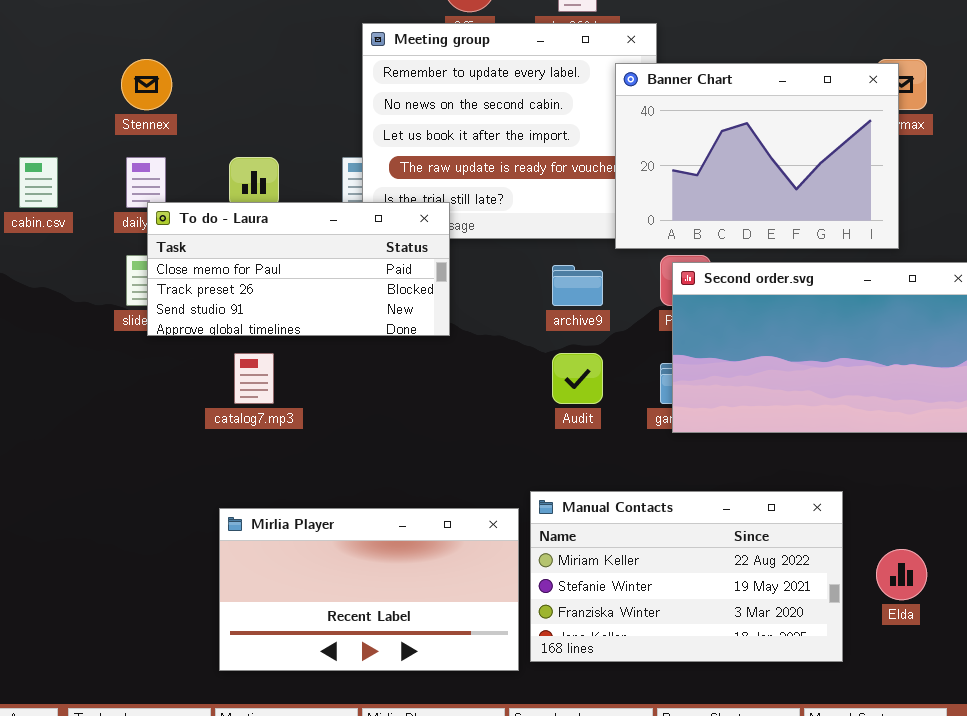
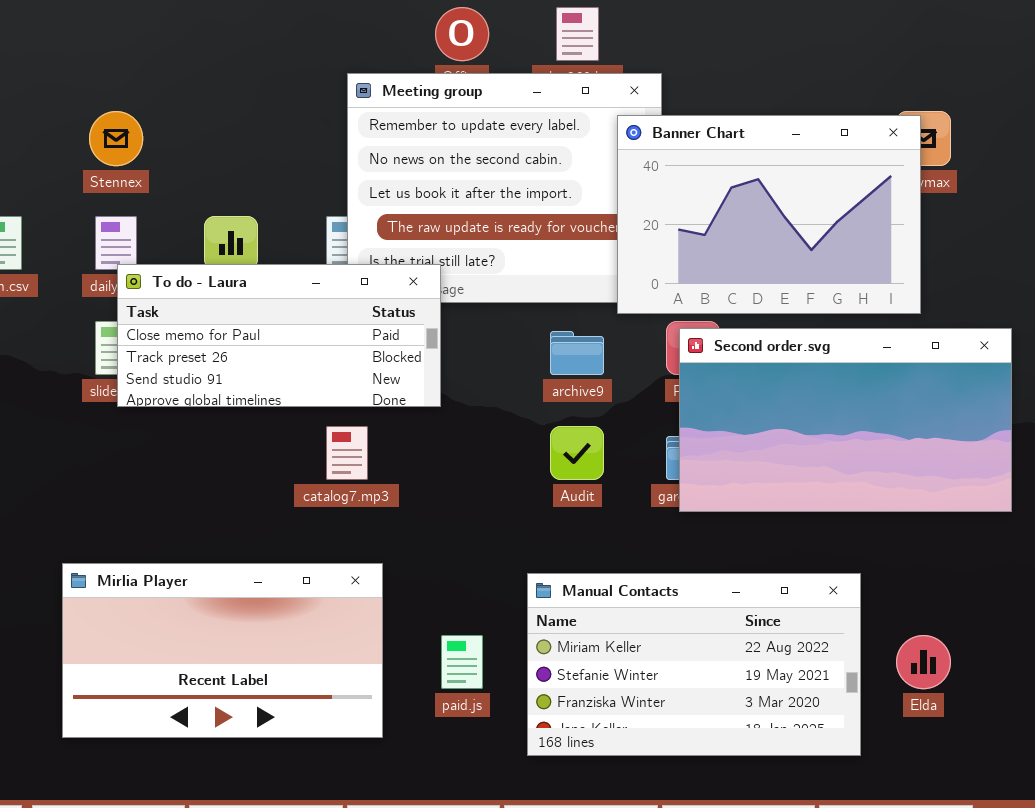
catalog7.mp3: [234,353,274,404] -> [326,426,368,480], moved
Mirlia Player: [219,508,519,671] -> [62,563,383,738], moved

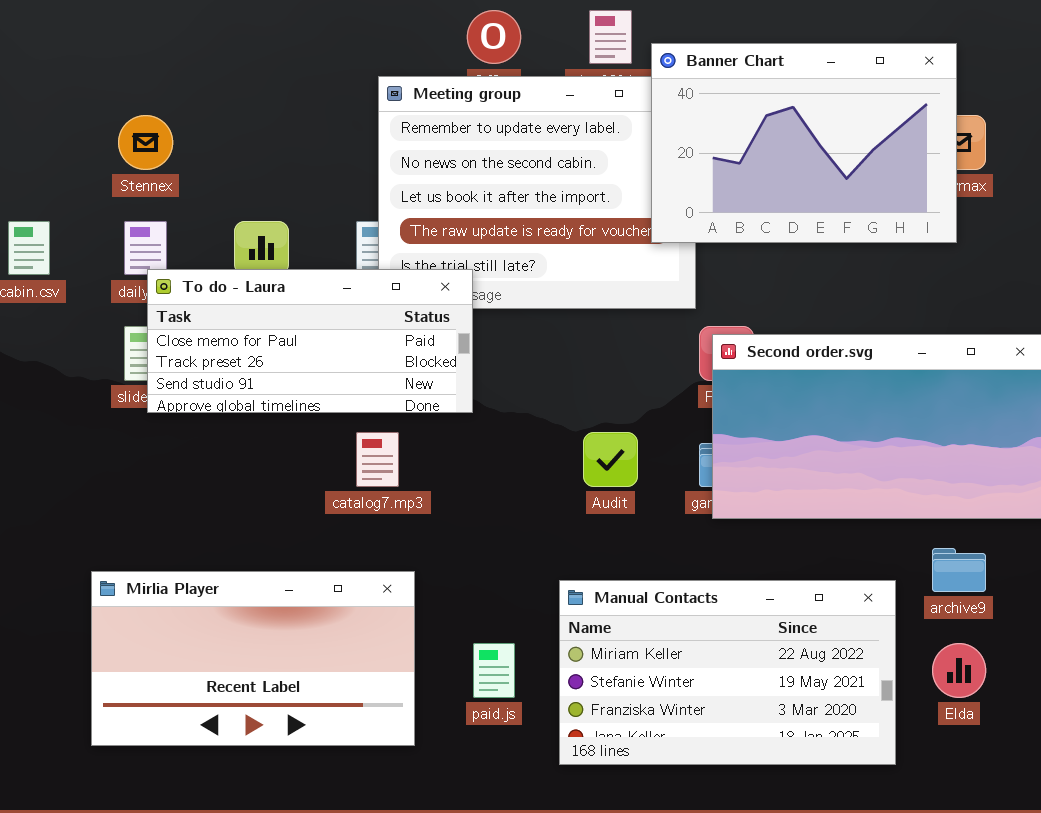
Banner Chart: [617,115,921,314] -> [651,43,957,243], moved
archive9: [550,331,604,375] -> [932,548,986,592], moved

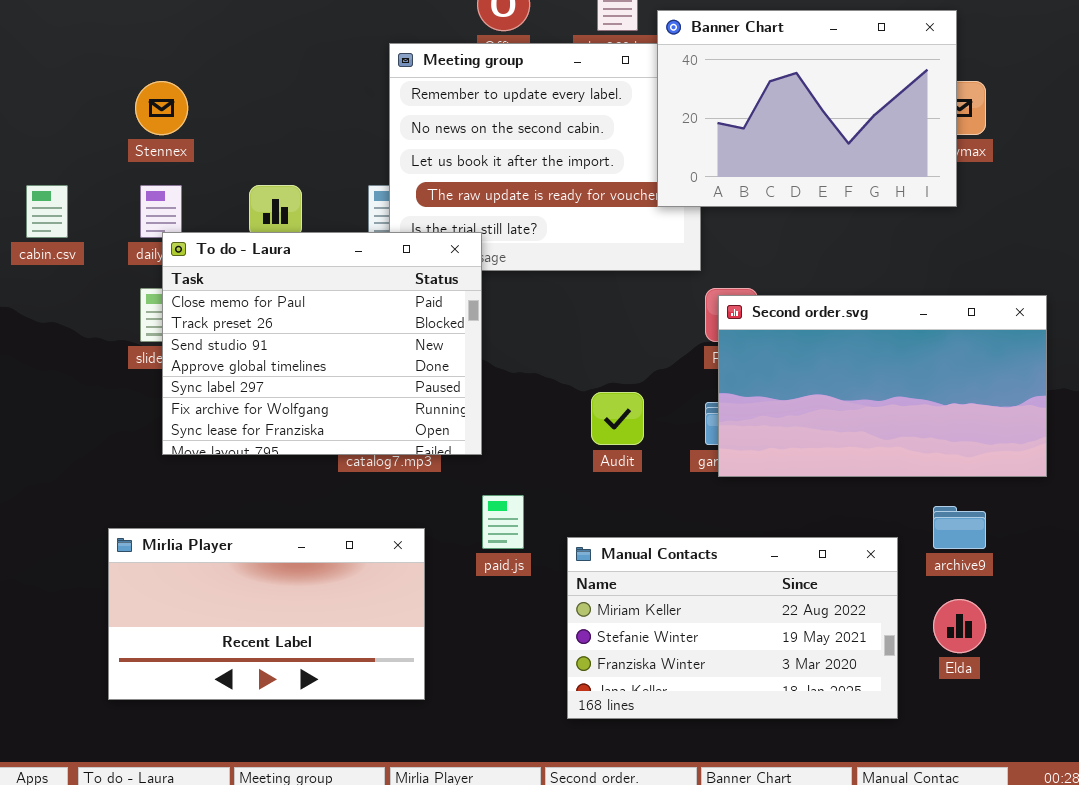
To do - Laura: [147,269,473,413] -> [162,232,482,455], resized
paid.js: [473,643,515,698] -> [482,495,524,549], moved

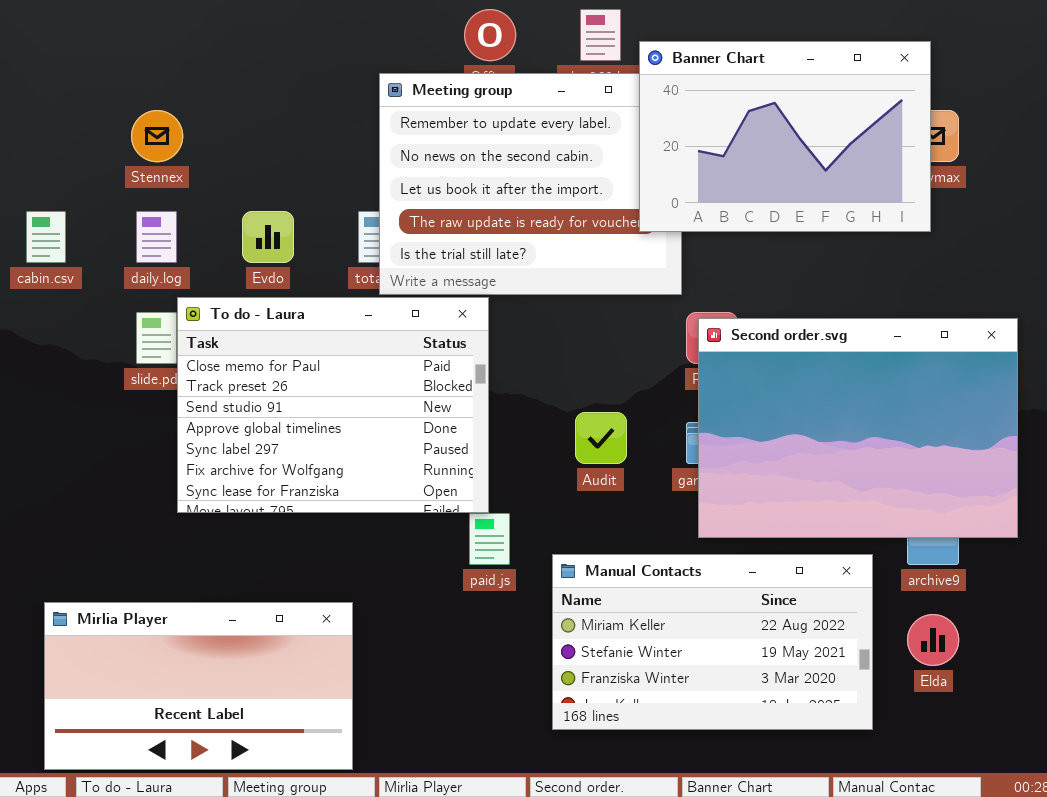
To do - Laura: [162,232,482,455] -> [177,297,489,513], moved
Second order.svg: [718,295,1047,477] -> [698,318,1018,538], resized
Mirlia Player: [108,528,425,700] -> [44,602,353,770], moved

